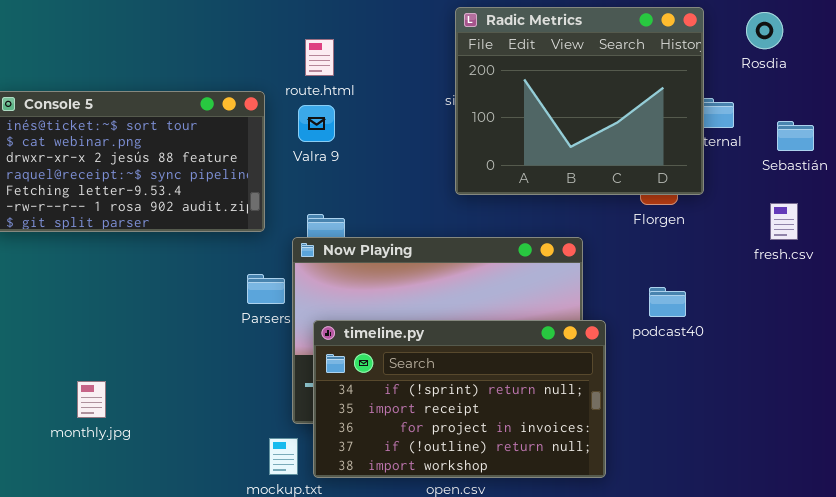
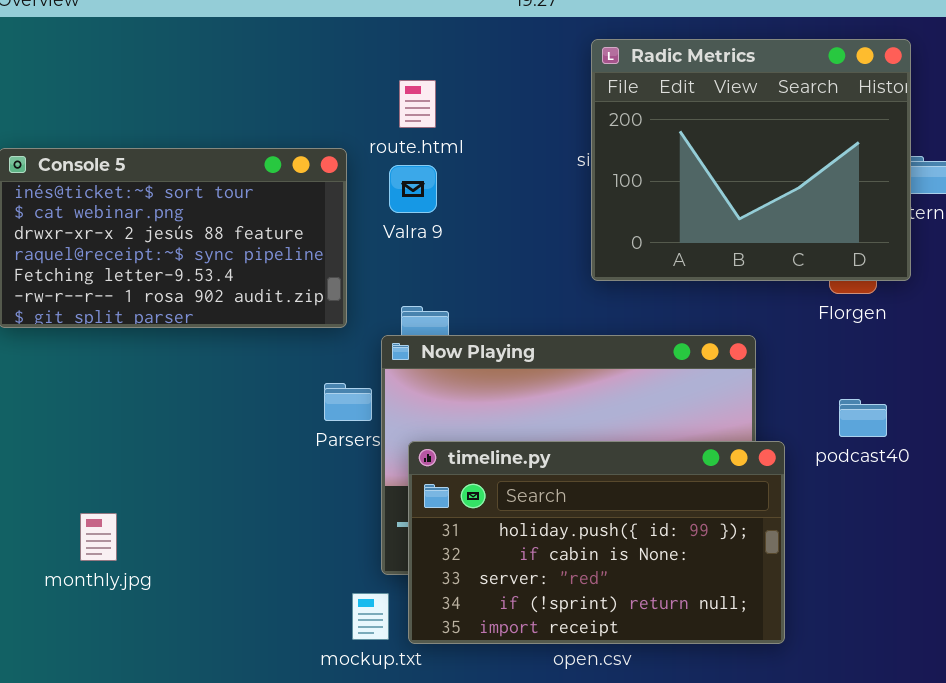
timeline.py: [313,320,606,478] -> [408,441,785,644], scrolled up 3 rows
monthly.jpg: [77,381,106,418] -> [80,513,117,561], moved

